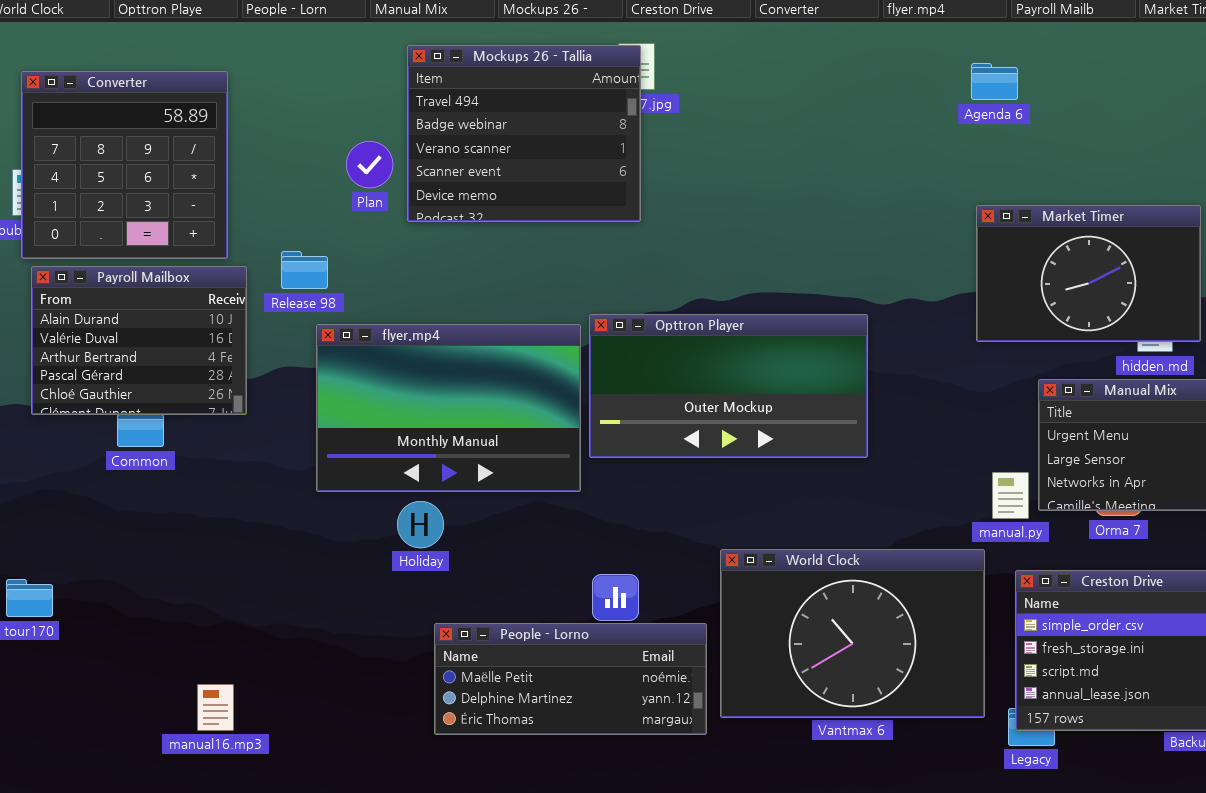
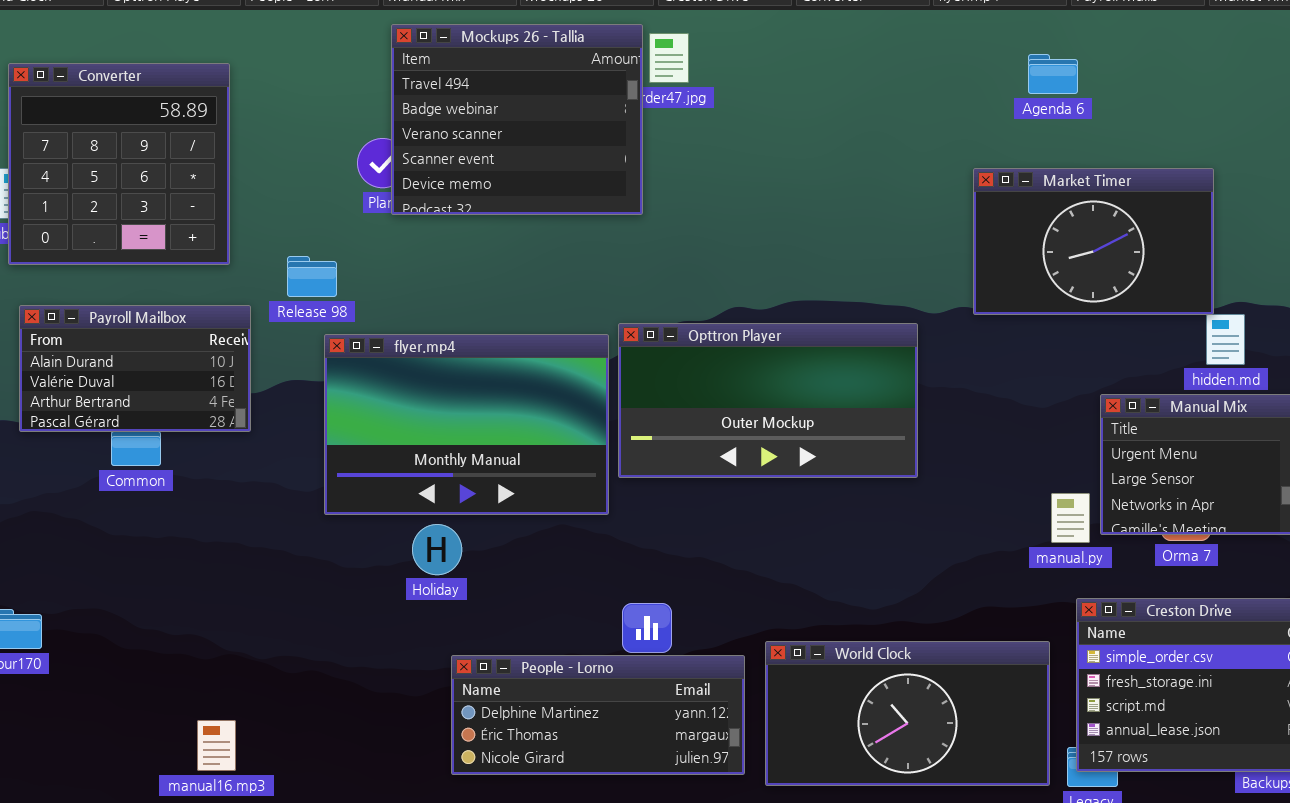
Mockups 26 - Tallia: [407,45,641,222] -> [391,24,643,215], moved
Market Timer: [976,205,1201,342] -> [973,168,1214,315], moved
Payroll Mailbox: [31,266,247,415] -> [19,305,251,432], resized
World Clock: [720,549,985,718] -> [765,641,1050,786], moved, resized
People - Lorno: [434,623,707,735] -> [451,655,745,775], scrolled down 1 row

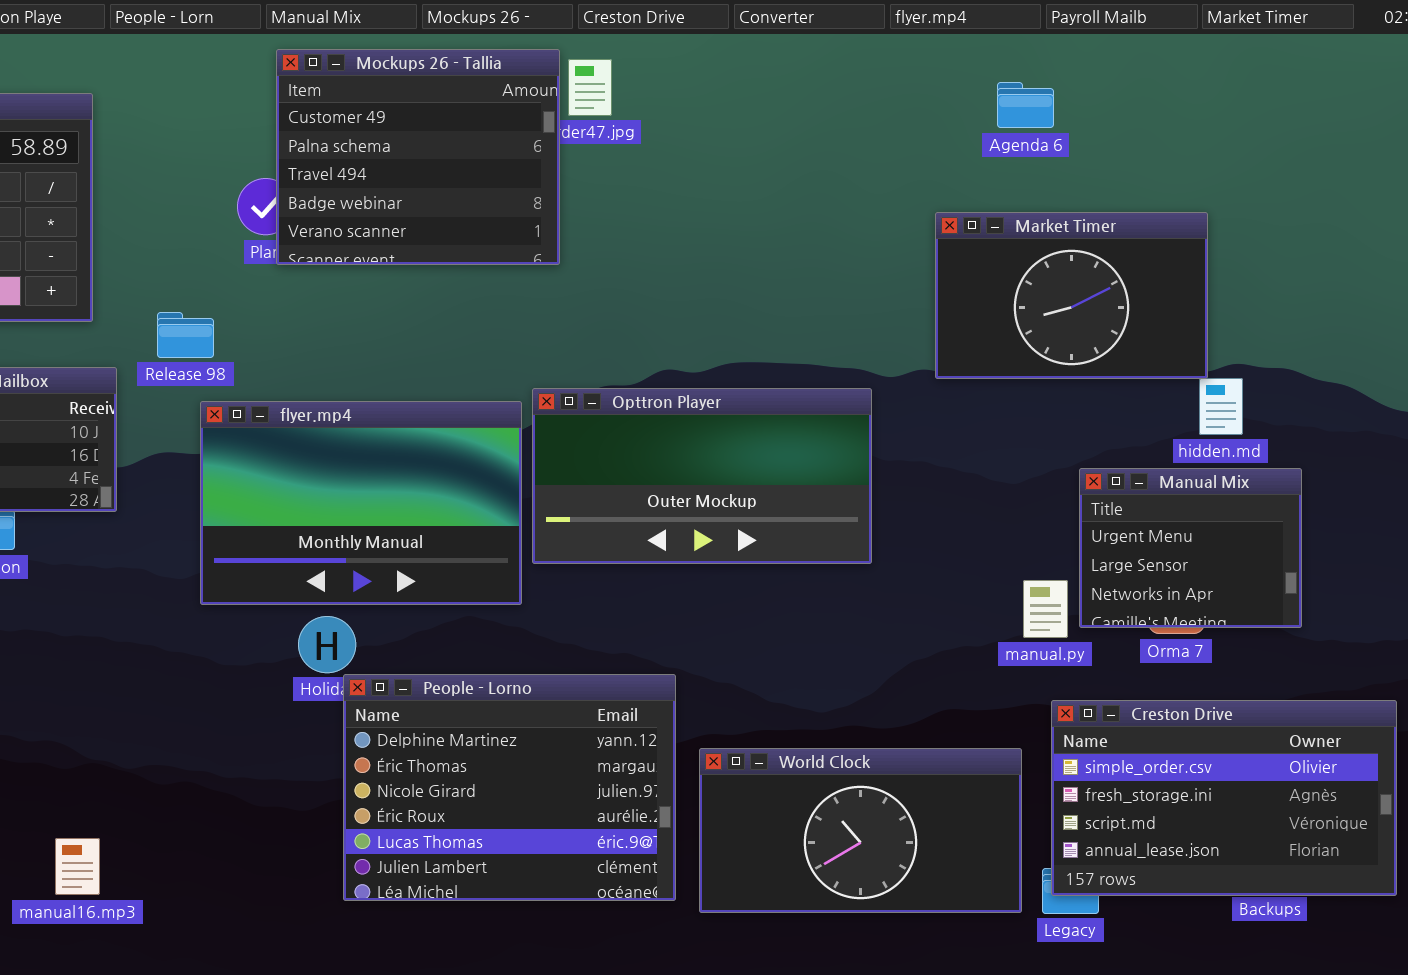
Mockups 26 - Tallia: [391,24,643,215] -> [276,49,560,265], scrolled up 2 rows
People - Lorno: [451,655,745,775] -> [343,674,676,901], resized

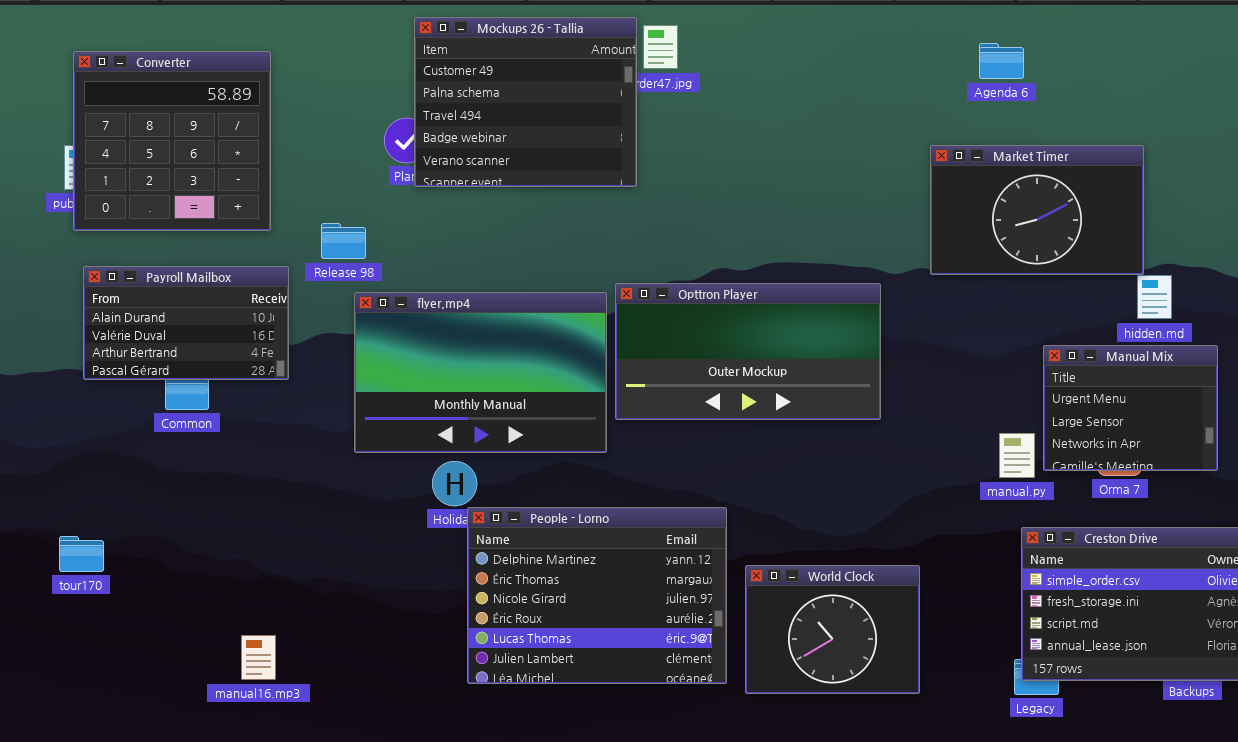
World Clock: [699,748,1022,913] -> [745,565,920,694], resized

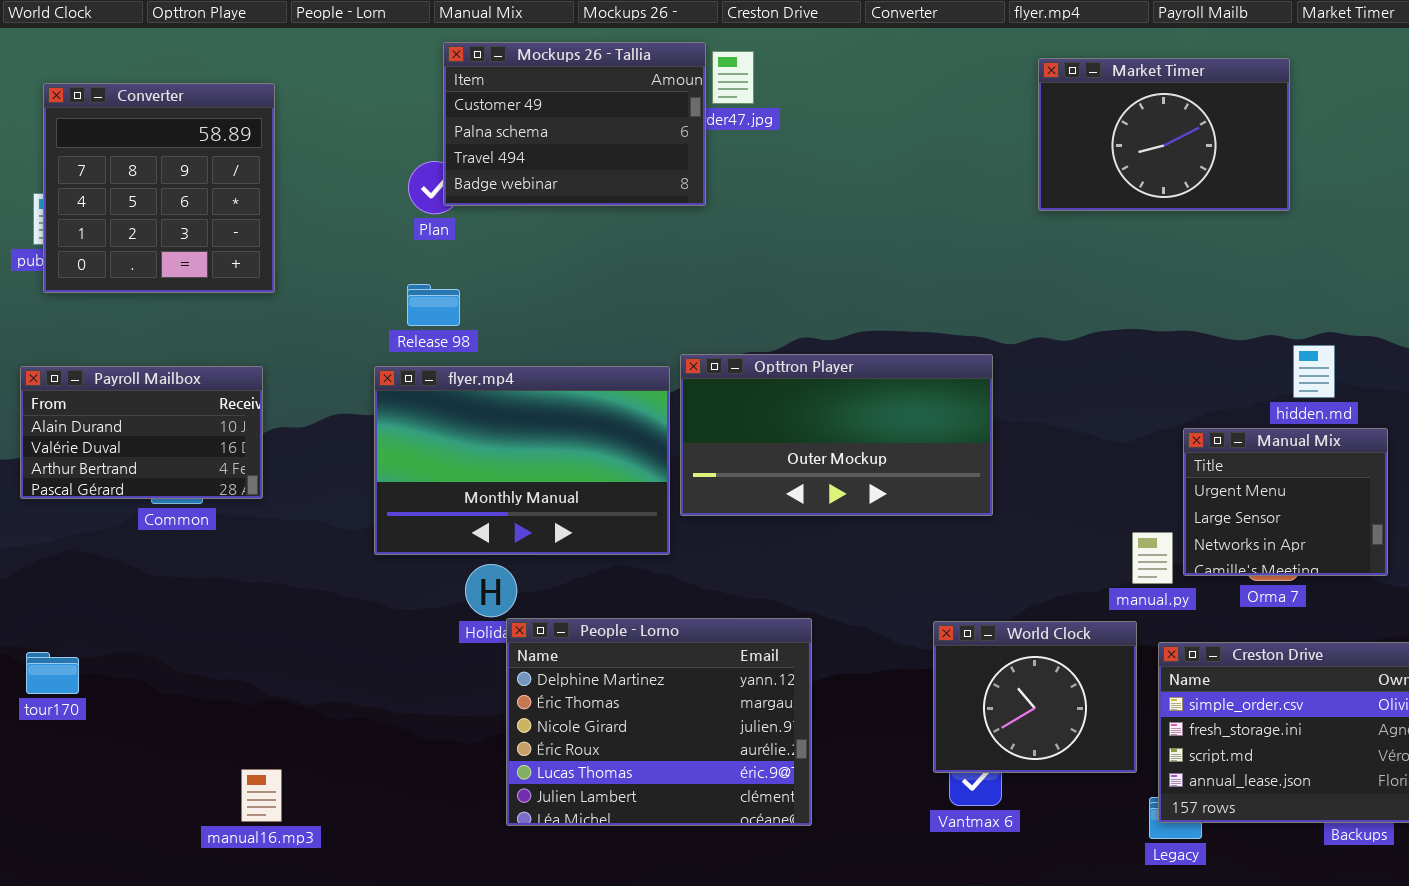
Mockups 26 - Tallia: [414,17,637,187] -> [443,42,706,206], resized
Market Timer: [930,145,1144,275] -> [1038,58,1290,211], moved
Release 98: [321,223,366,259] -> [407,284,460,326], moved
Payroll Mailbox: [83,266,289,380] -> [20,366,263,499], moved
World Clock: [745,565,920,694] -> [933,621,1137,773], moved

